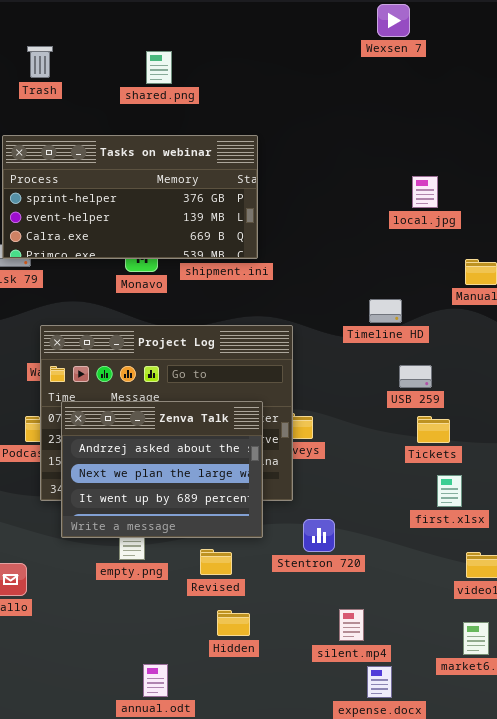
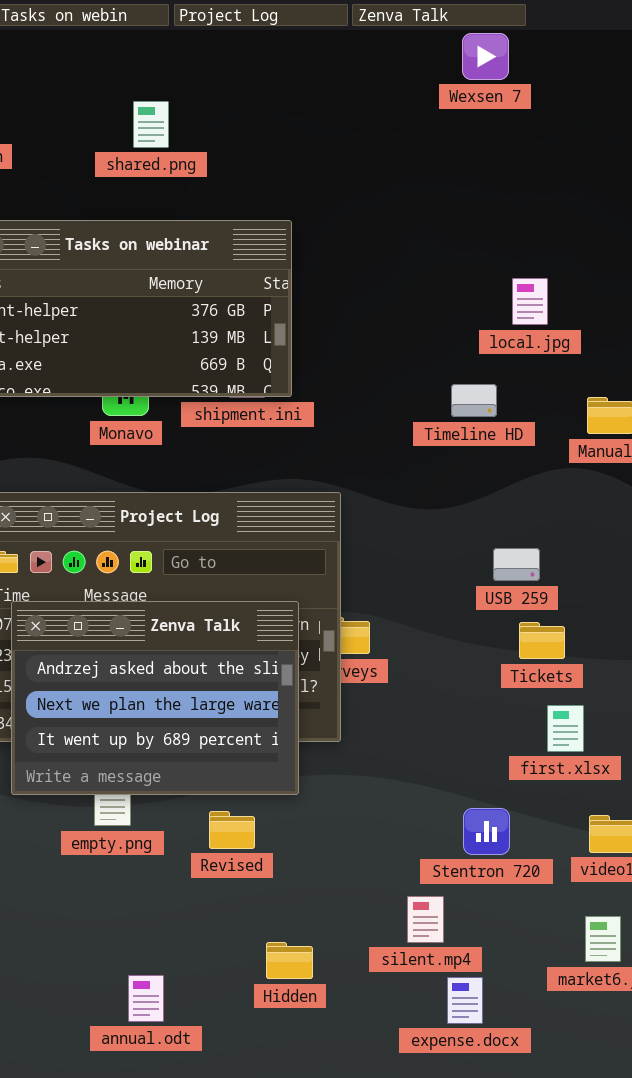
Timeline HD: [369,299,402,323] -> [451,384,497,417], moved
Stentron 720: [303,519,335,552] -> [463,808,510,855], moved
Hidden: [217,610,250,636] -> [266,942,313,979], moved

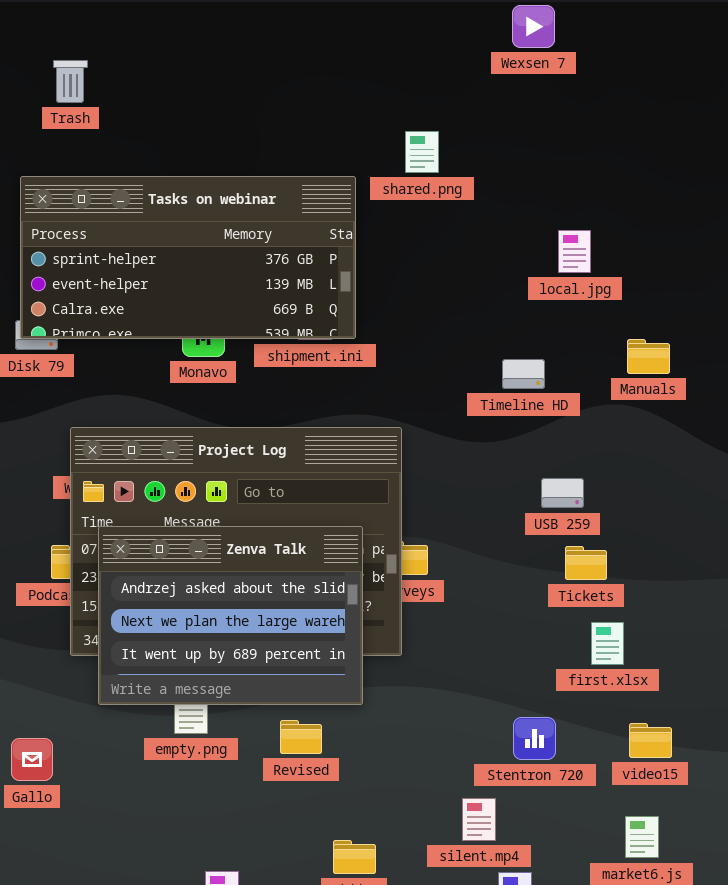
shared.png: [133,101,169,148] -> [405,131,439,173], moved
Timeline HD: [451,384,497,417] -> [502,359,545,389], moved

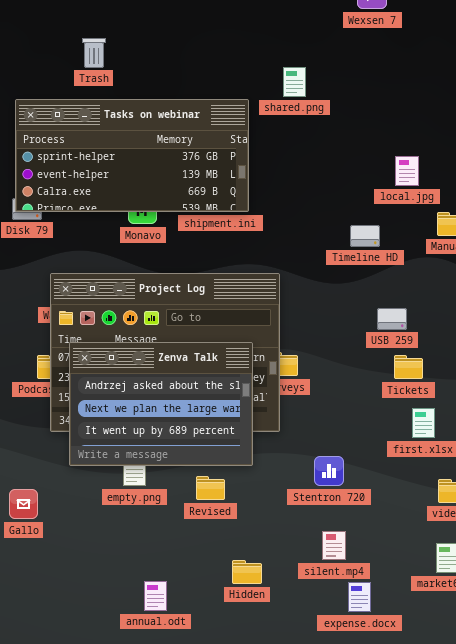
Trash: [53,60,88,103] -> [82,38,106,68], moved
local.jpg: [558,230,591,273] -> [395,156,419,186], moved
Stentron 720: [513,717,556,760] -> [314,456,344,486], moved

